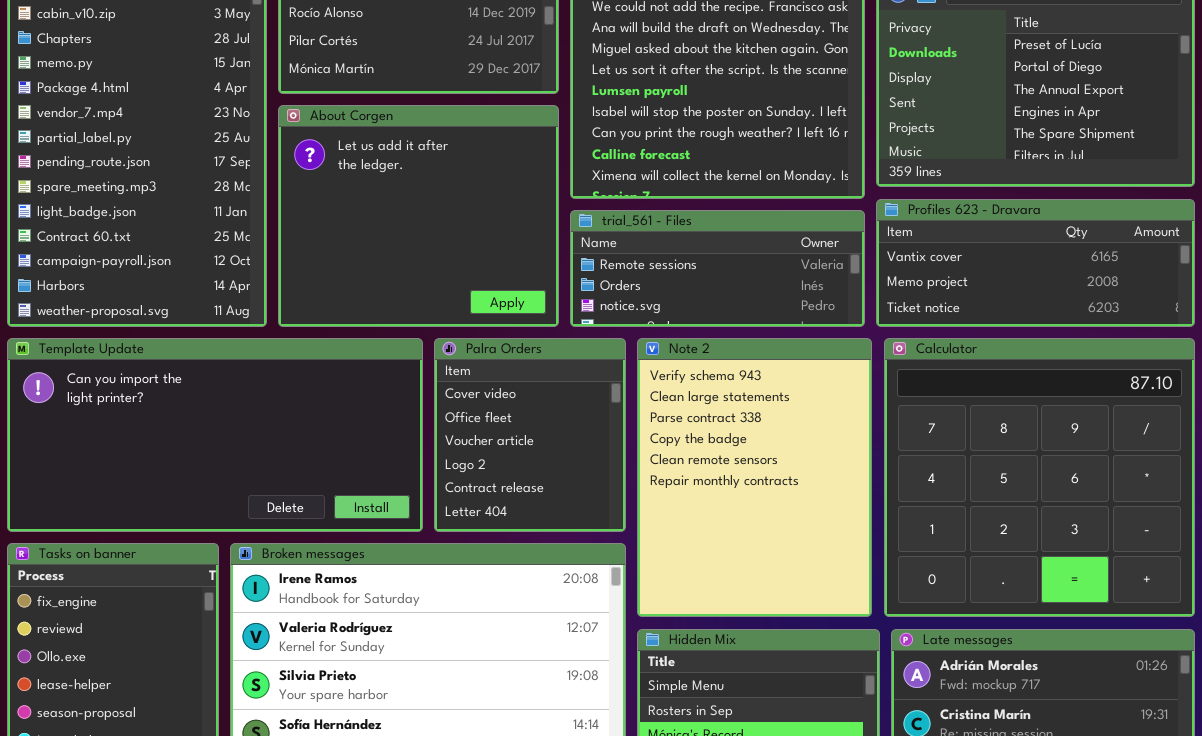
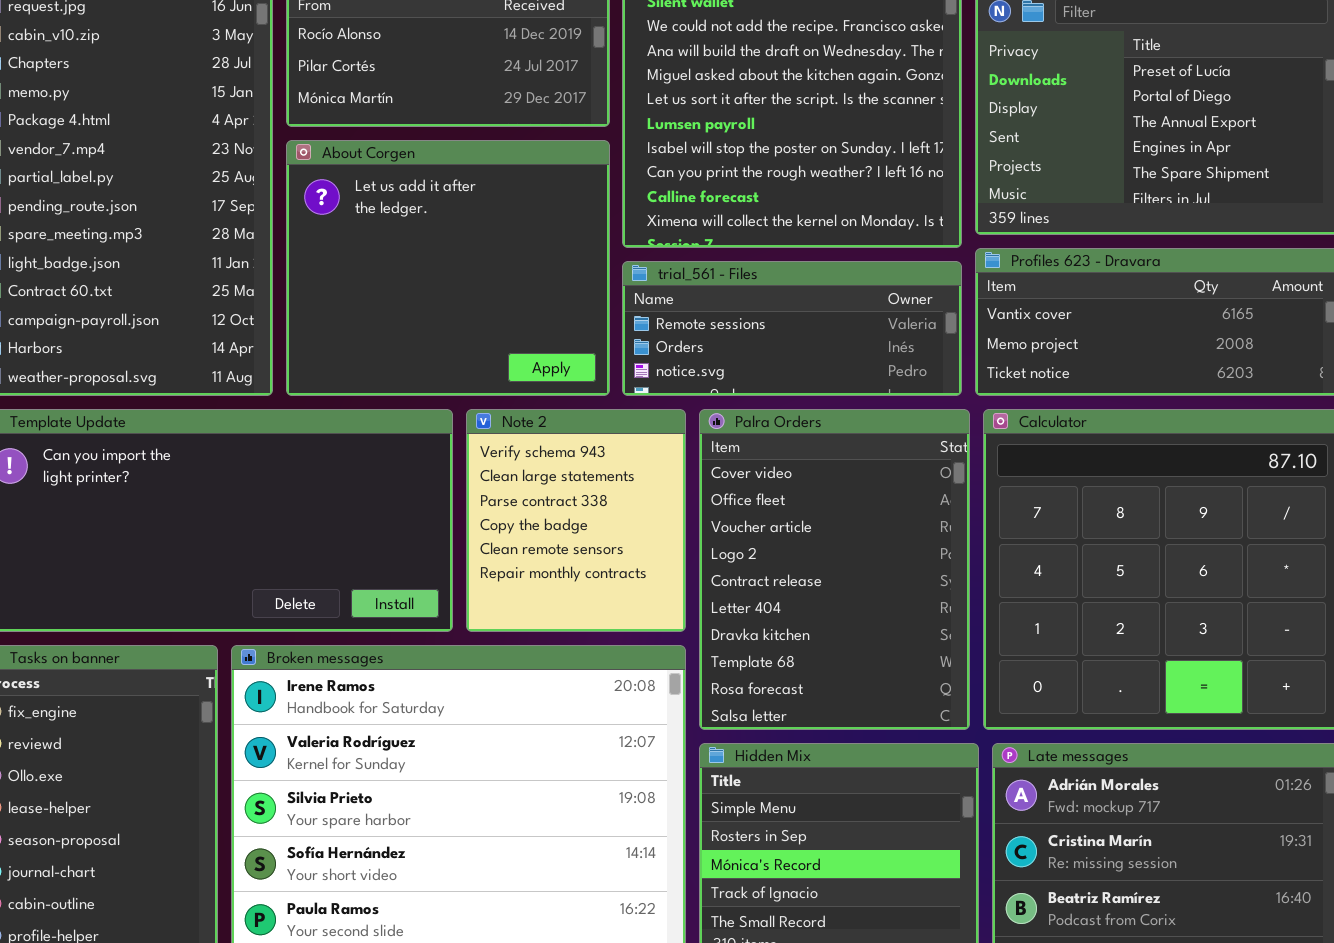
Palra Orders: [434,338,626,532] -> [699,409,970,730], moved, resized
Note 2: [637,338,872,617] -> [466,409,686,632], moved, resized

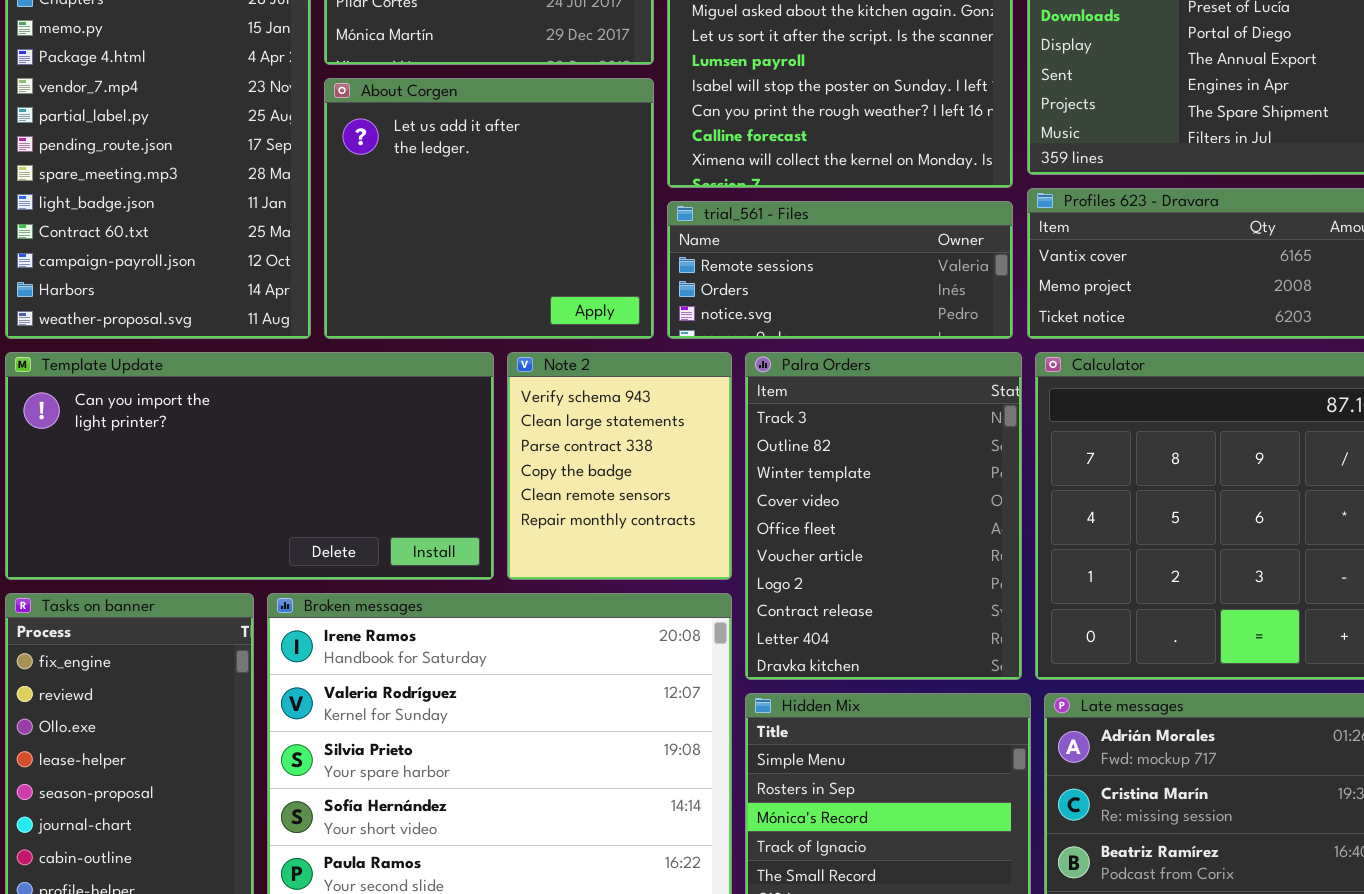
Palra Orders: [699,409,970,730] -> [745,352,1022,680], scrolled up 3 rows

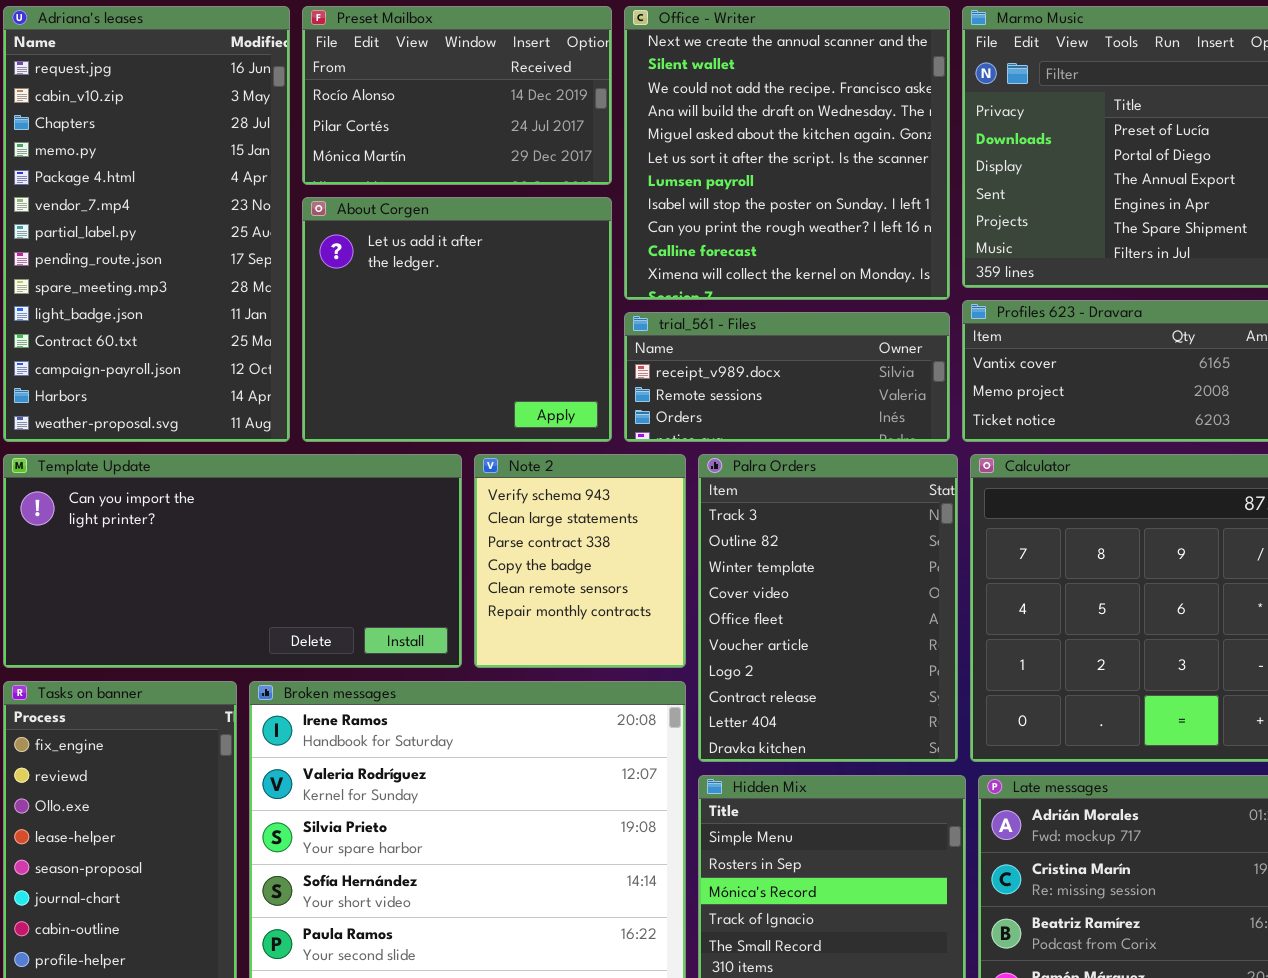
trial_561 - Files: [667,201,1013,339] -> [624,312,950,442], scrolled up 1 row

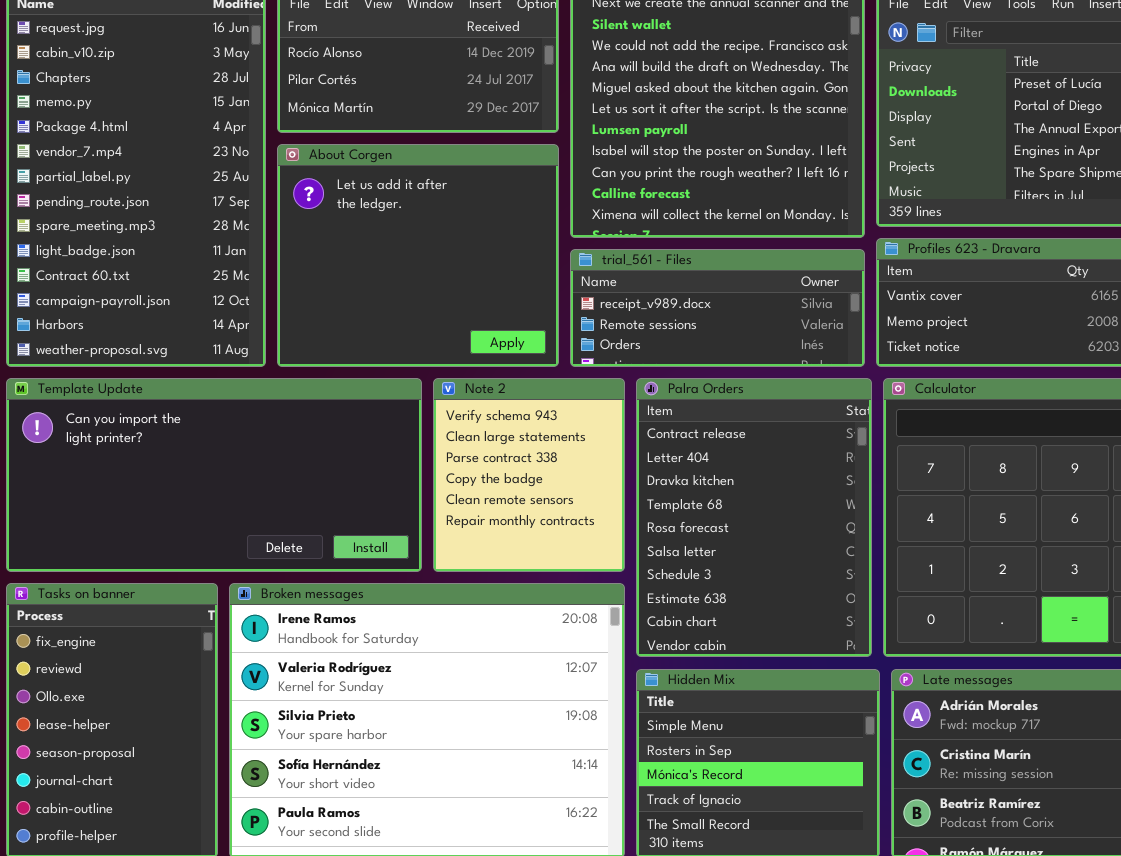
Palra Orders: [698,454,958,762] -> [636,378,872,657], scrolled down 7 rows

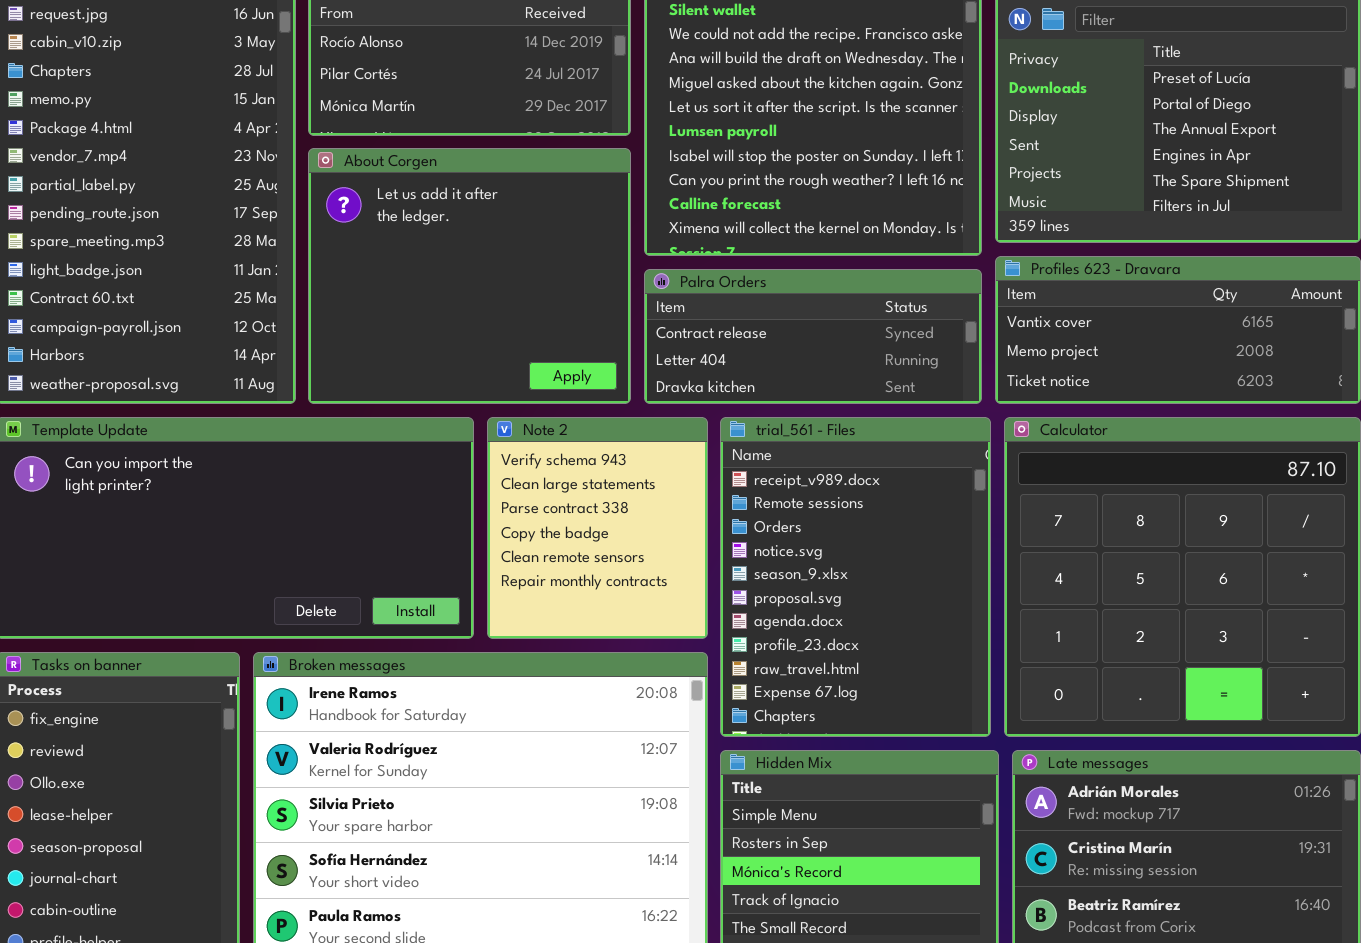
trial_561 - Files: [570,249,865,367] -> [720,417,991,737], moved, resized
Palra Orders: [636,378,872,657] -> [644,269,982,404], moved, resized

